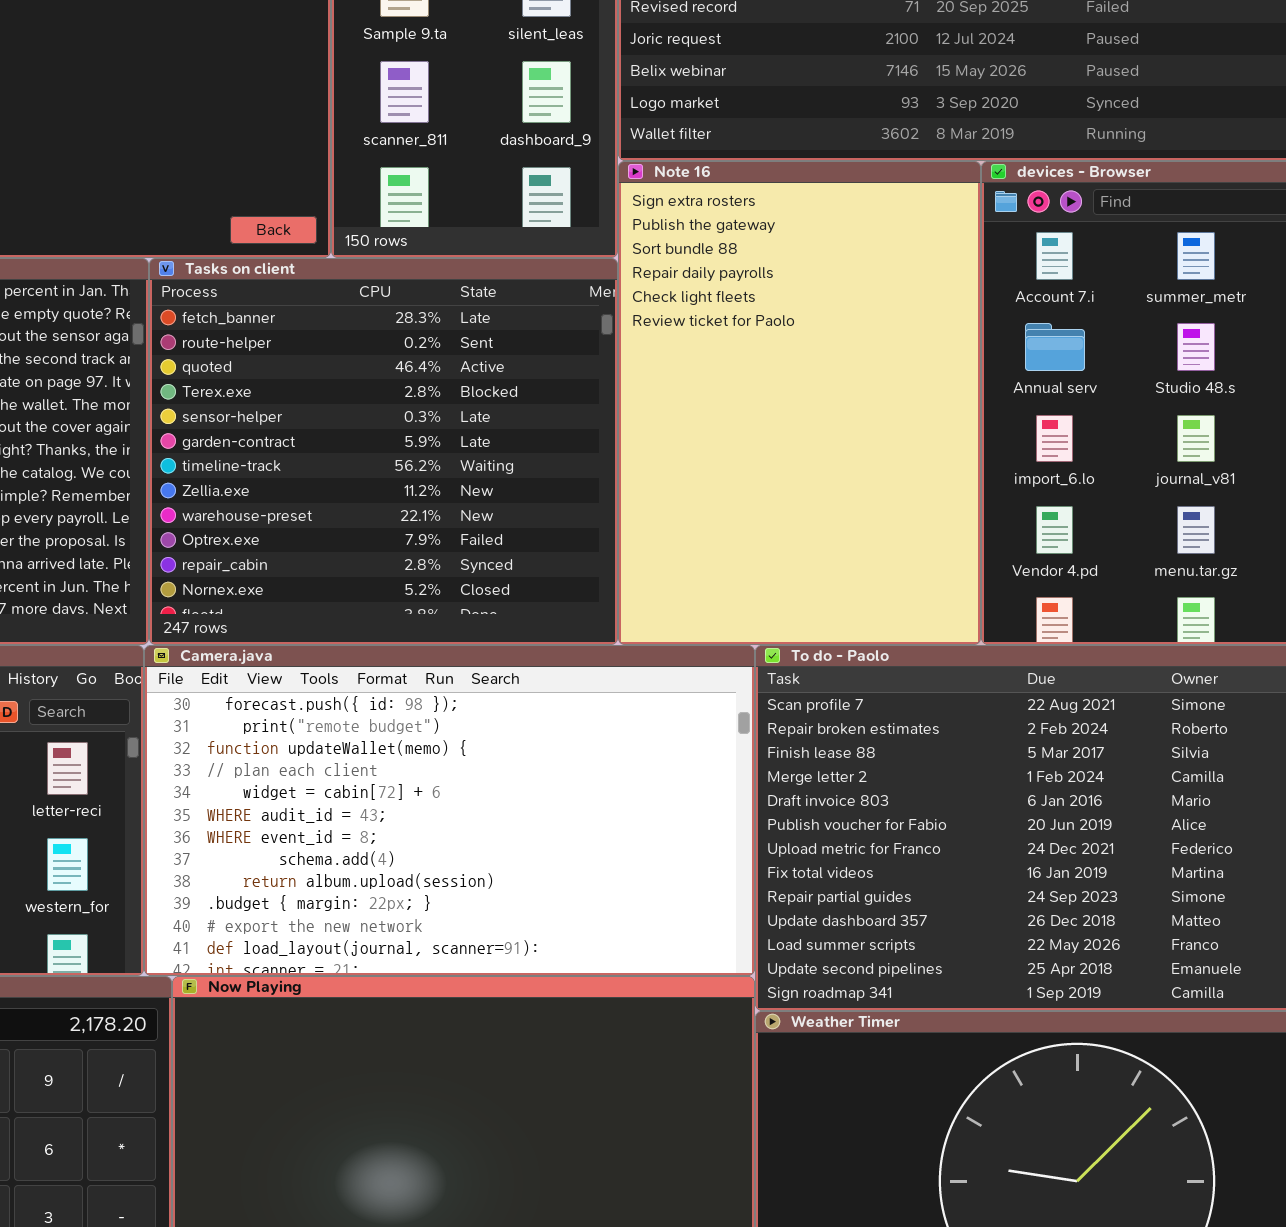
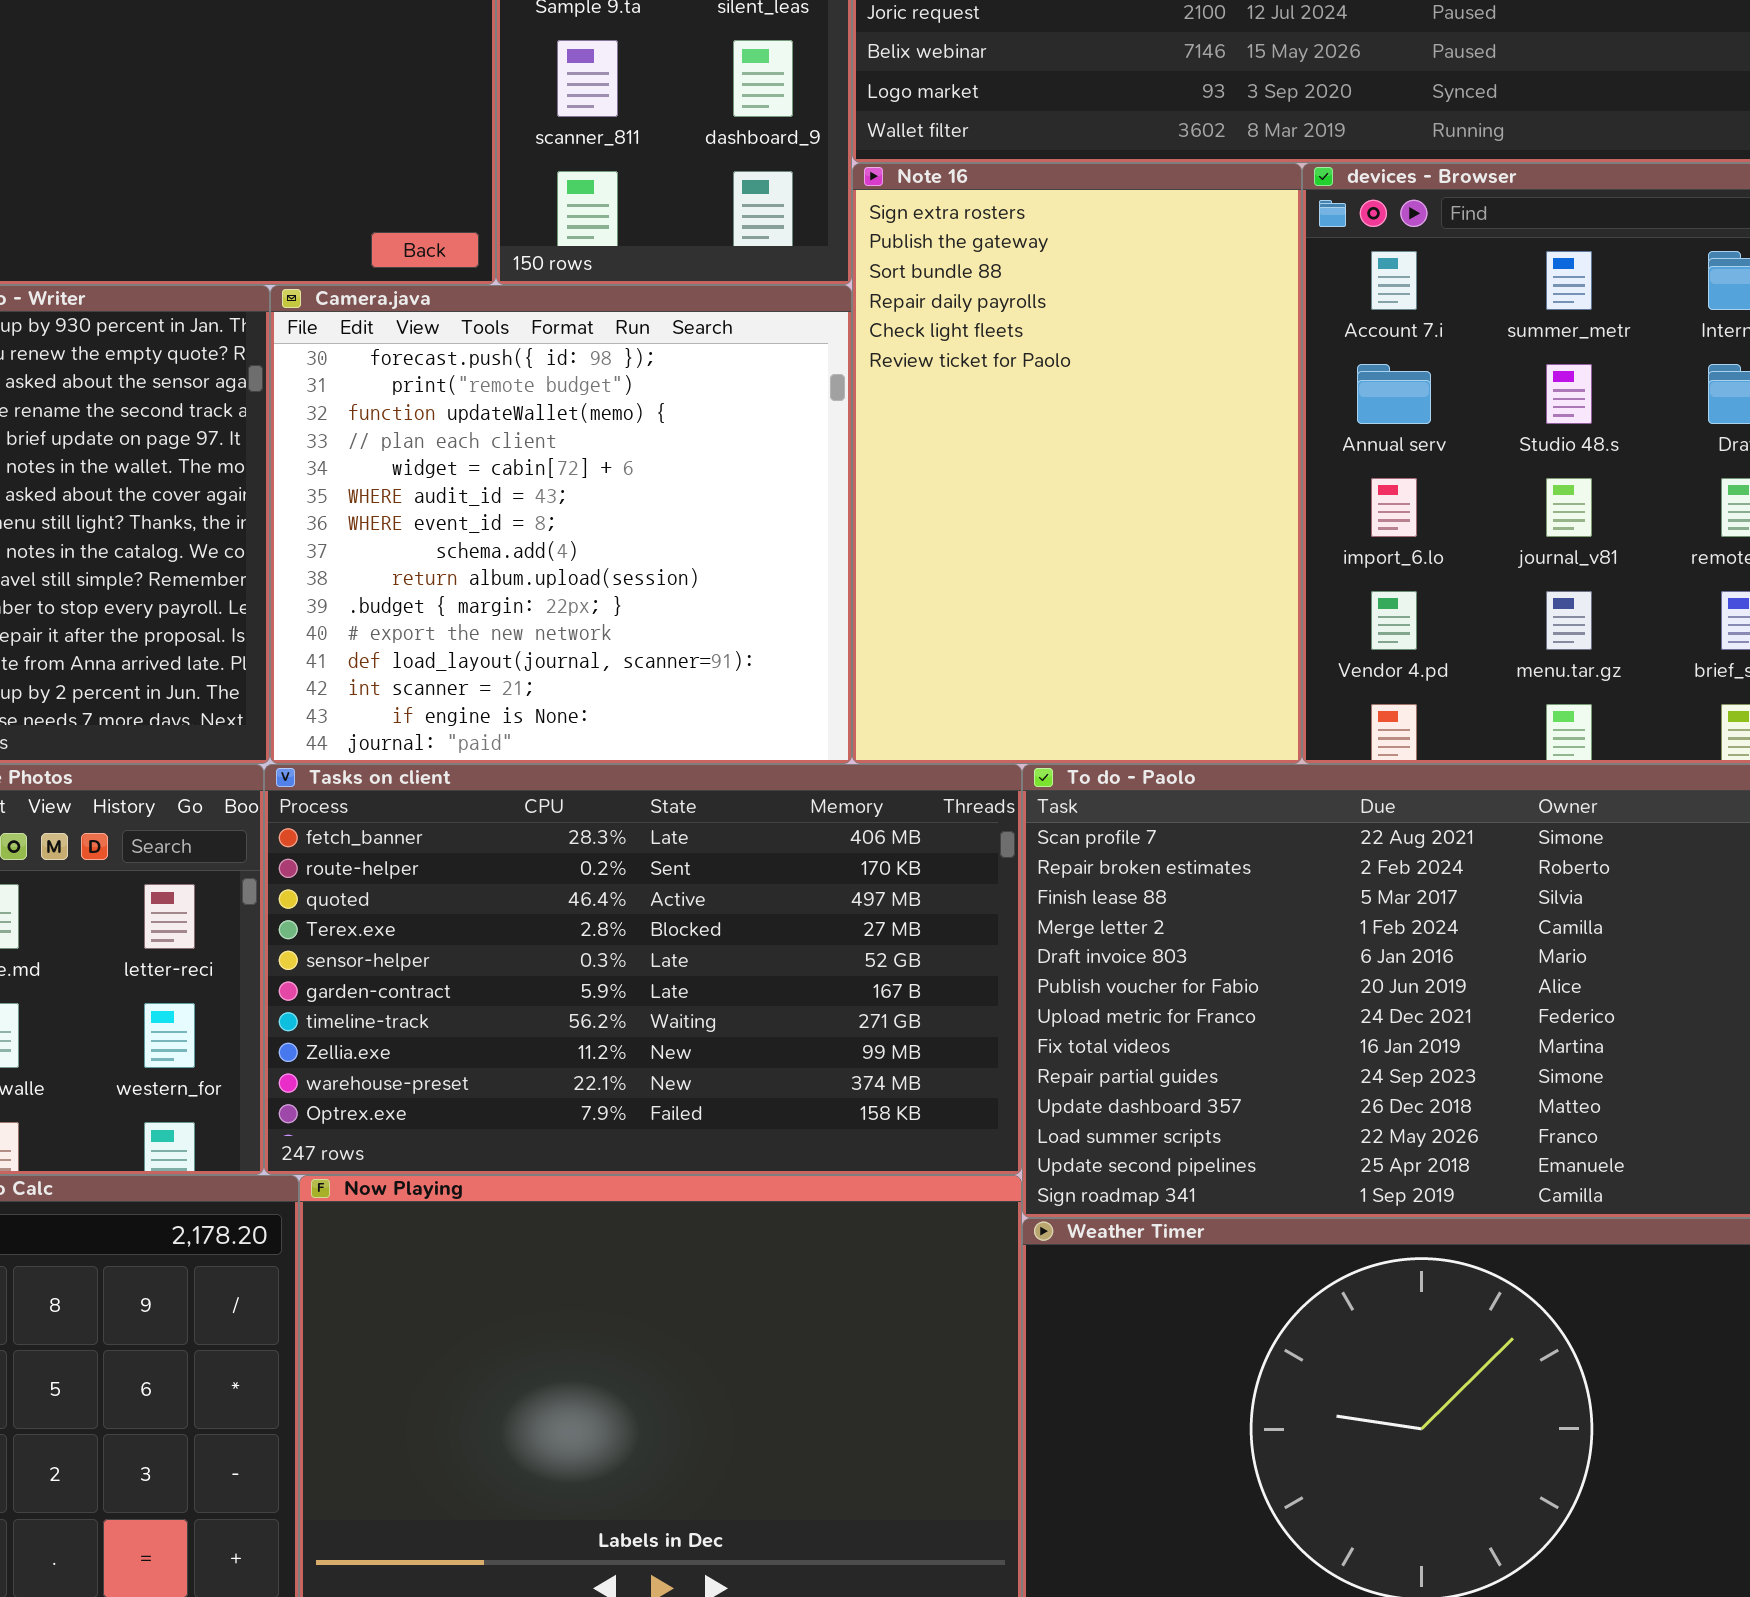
Tasks on client: [149,258,618,645] -> [264,764,1022,1175], moved, resized
Camera.java: [144,645,755,976] -> [270,285,852,764], moved, resized

